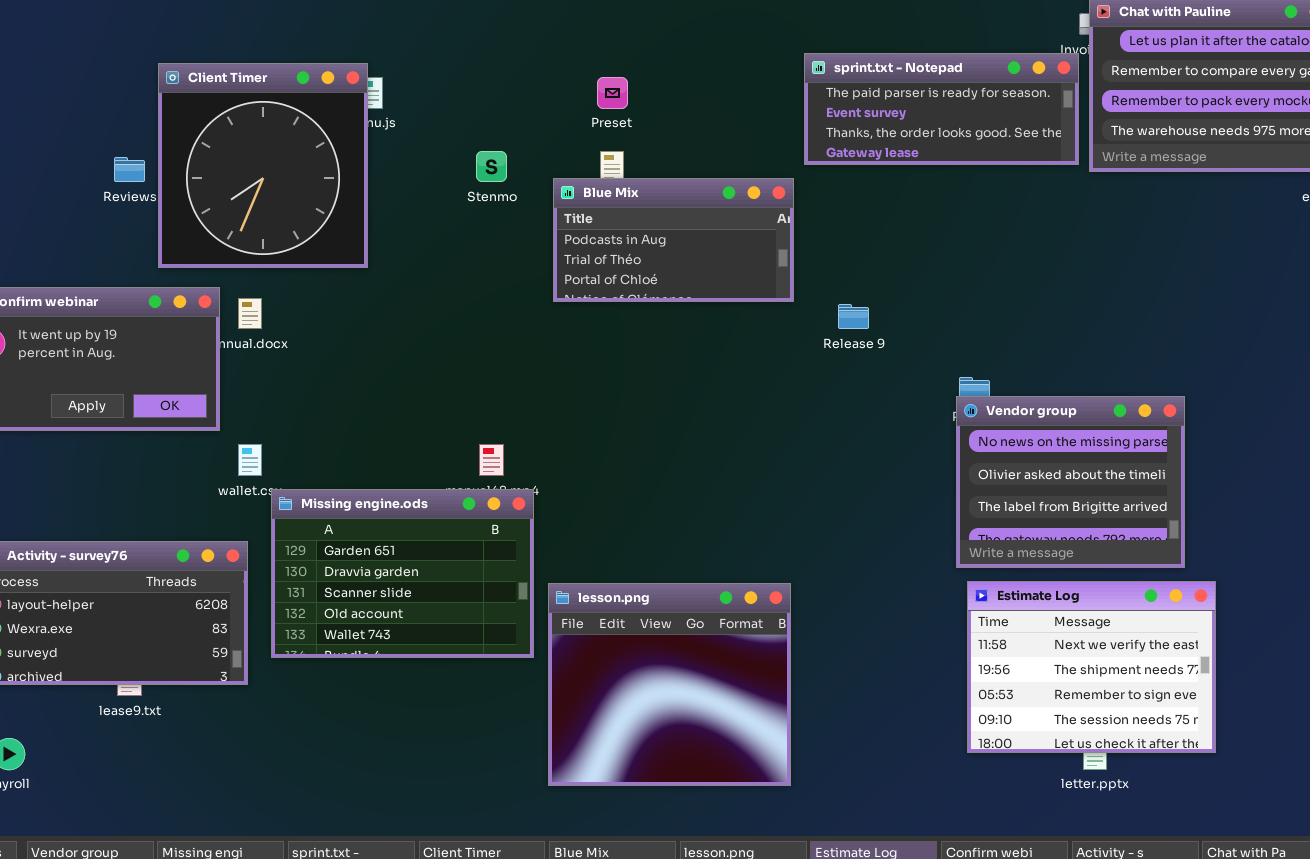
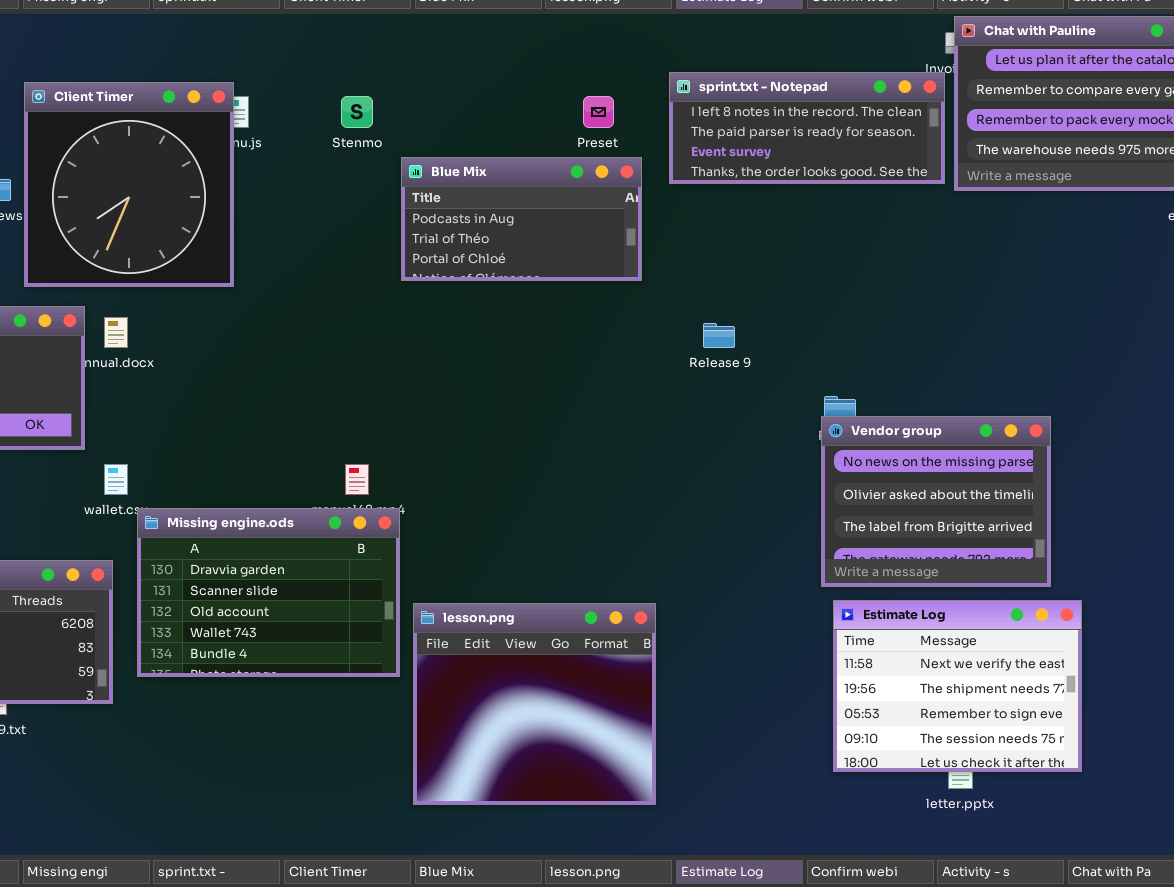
sprint.txt - Notepad: [804,53,1079,165] -> [669,72,945,184], scrolled up 1 row
Preset: [597,77,628,109] -> [583,96,614,128], moved
Stenmo: [476,151,507,182] -> [341,96,373,128], moved
Blue Mix: [553,178,794,302] -> [401,157,642,281], moved
Missing engine.ods: [271,489,534,658] -> [137,508,400,677], scrolled down 1 row

